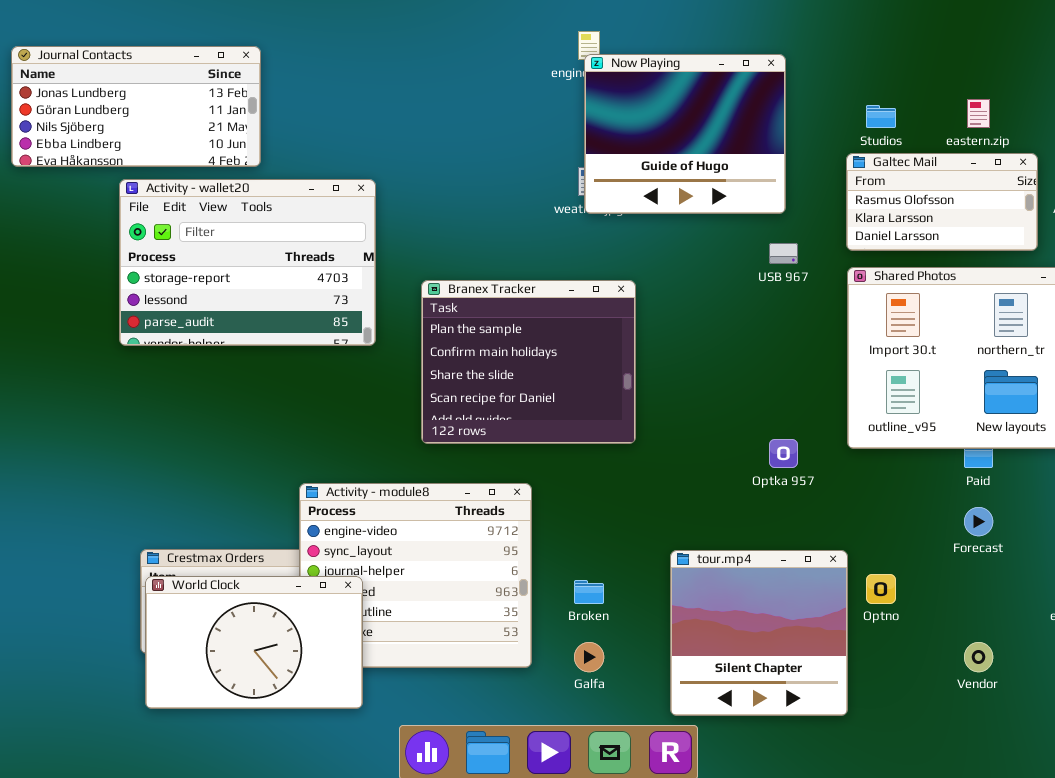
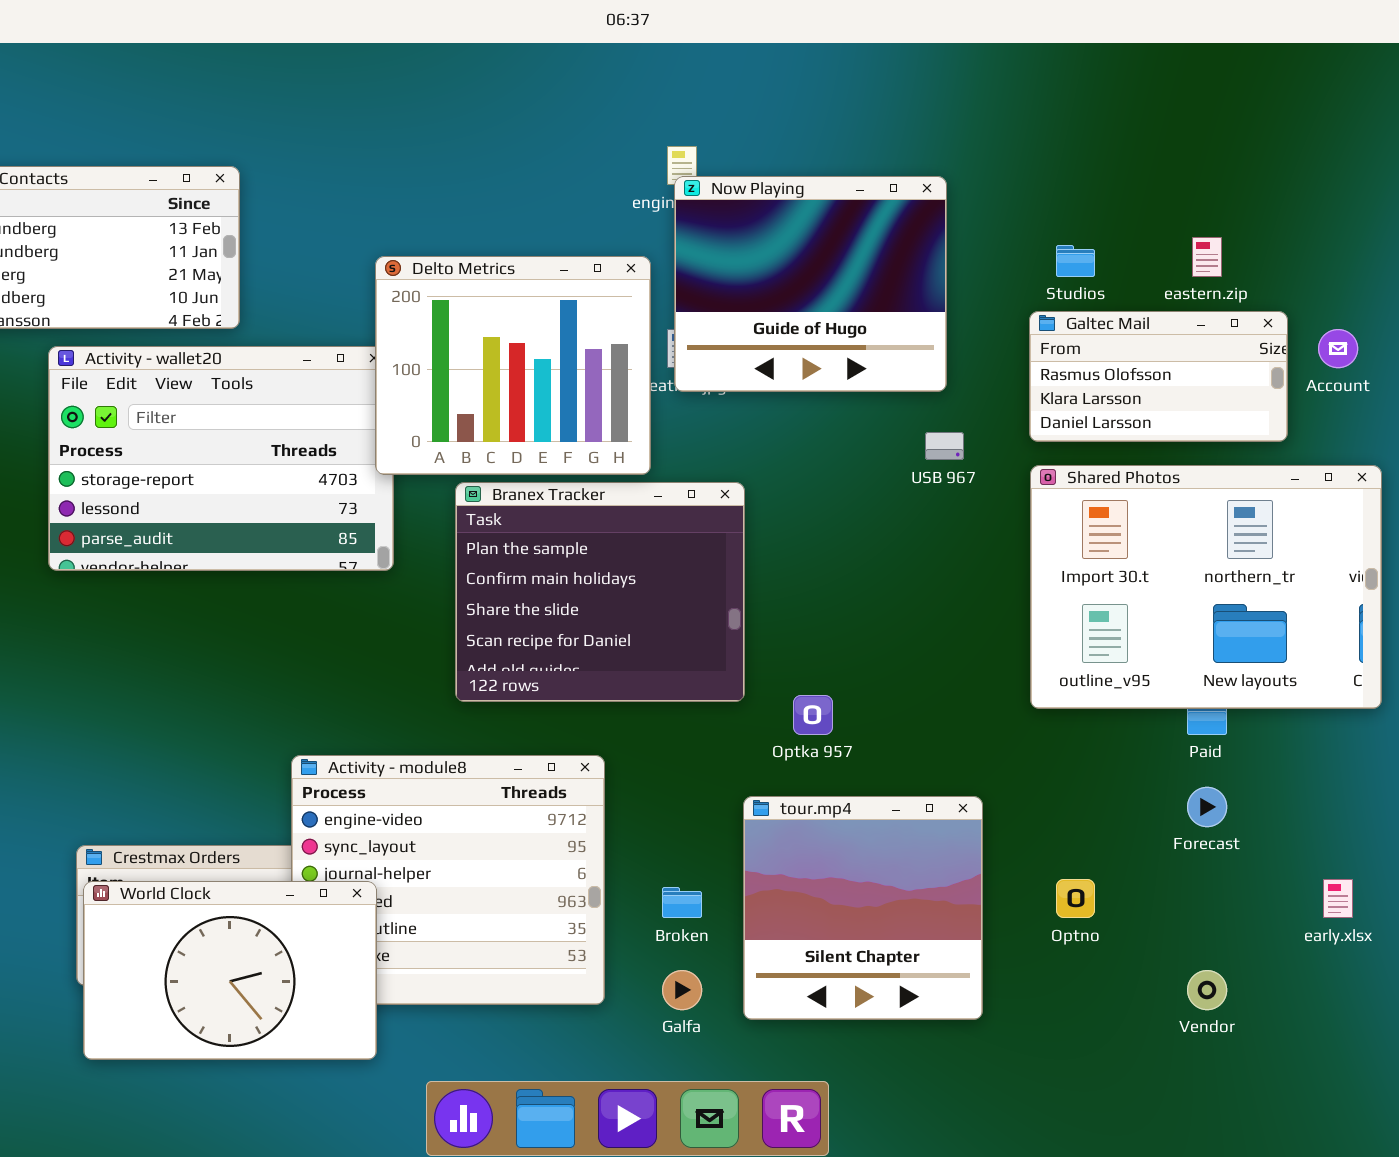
Delto Metrics: none -> [375,256,651,475], opened
Optka 957: [769,439,798,468] -> [793,695,833,735], moved
tour.mp4: [670,550,848,716] -> [743,796,983,1020], moved

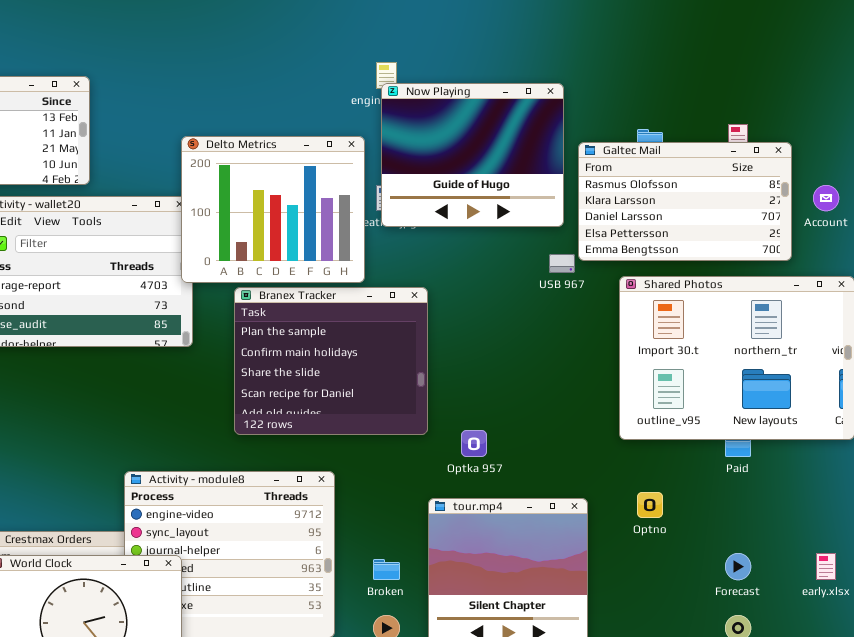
Galtec Mail: [1029,311,1288,442] -> [578,142,792,261], resized
Forecast: [1187,787,1227,827] -> [725,553,751,580], moved
Optno: [1056,879,1095,918] -> [637,492,663,518], moved

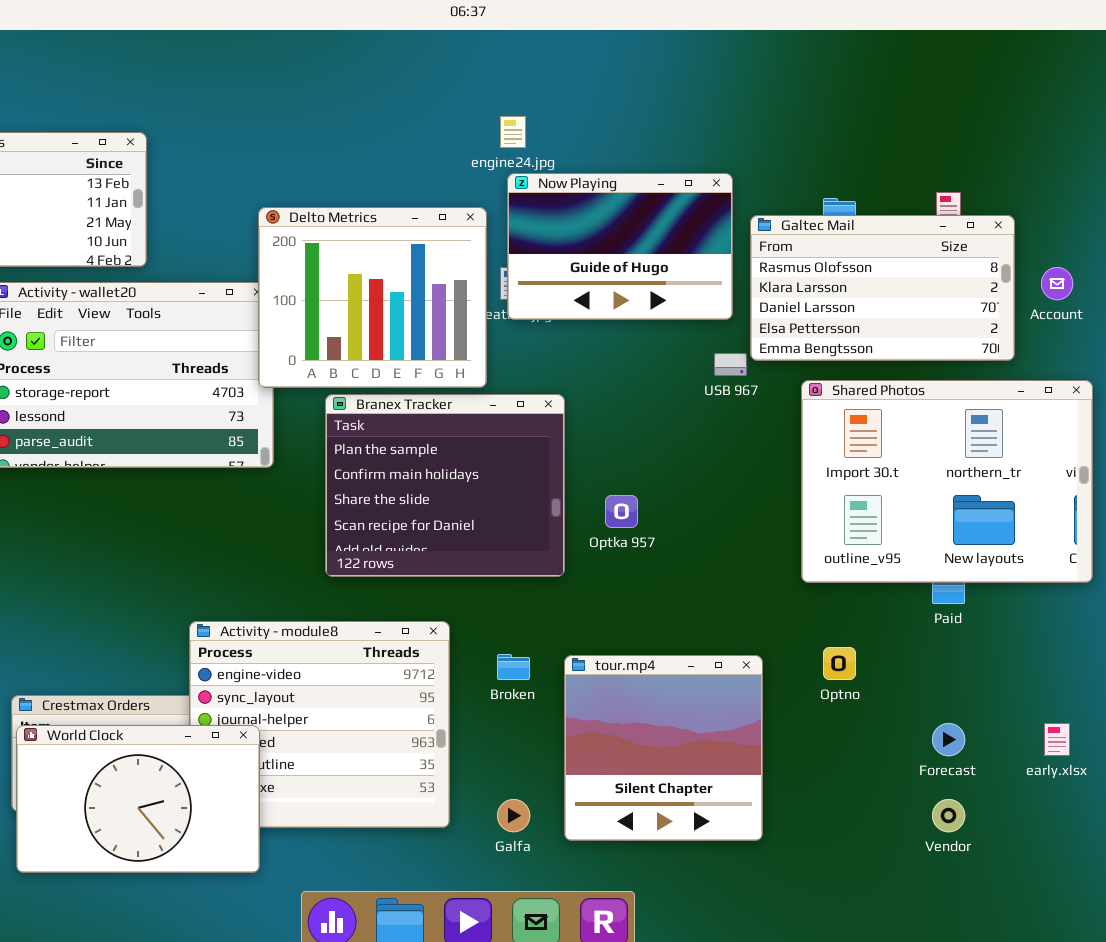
Now Playing: [381,83,564,227] -> [507,173,733,320], resized
Optka 957: [461,430,487,457] -> [605,495,638,528], moved
Broken: [373,559,400,580] -> [497,654,530,680], moved

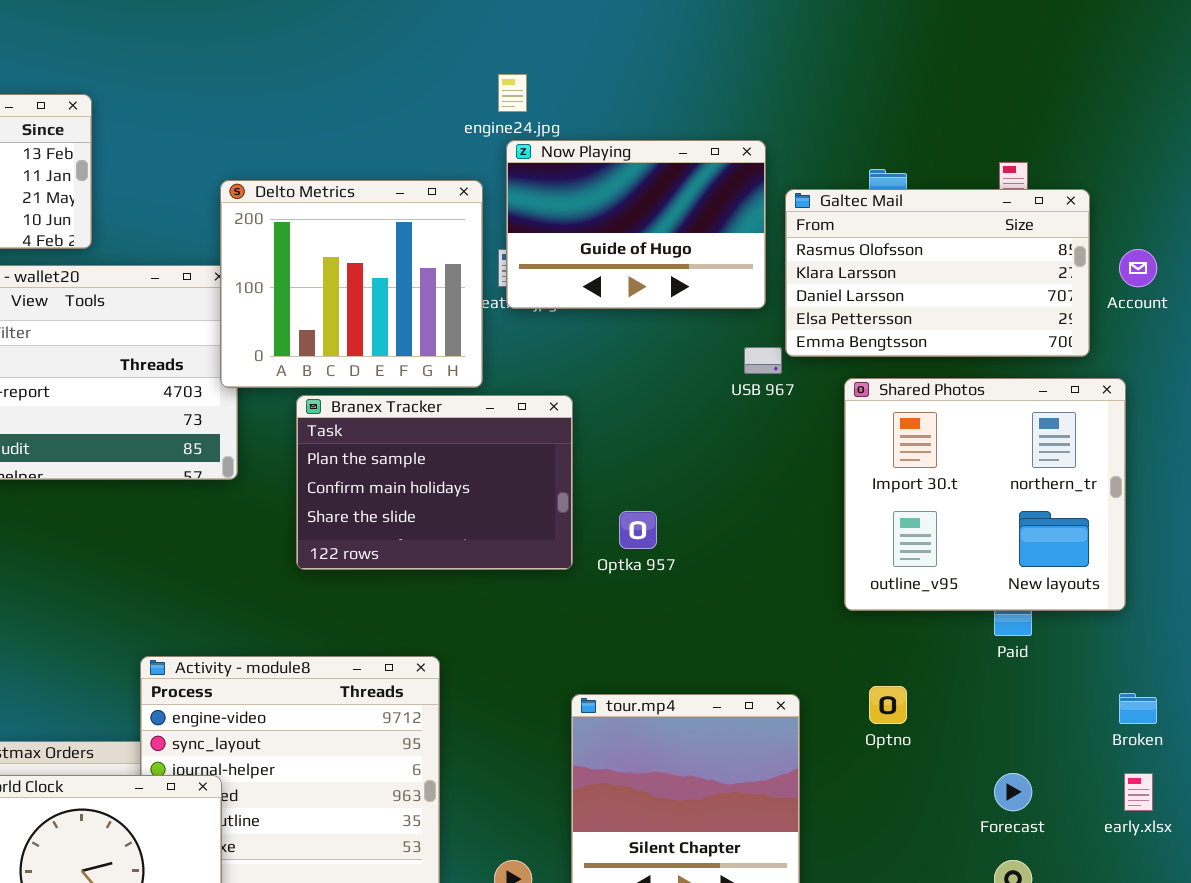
Shared Photos: [801,380,1093,583] -> [844,378,1126,611], resized
Branex Tracker: [325,394,565,577] -> [296,395,573,570], resized
Broken: [497,654,530,680] -> [1119,693,1157,724], moved

